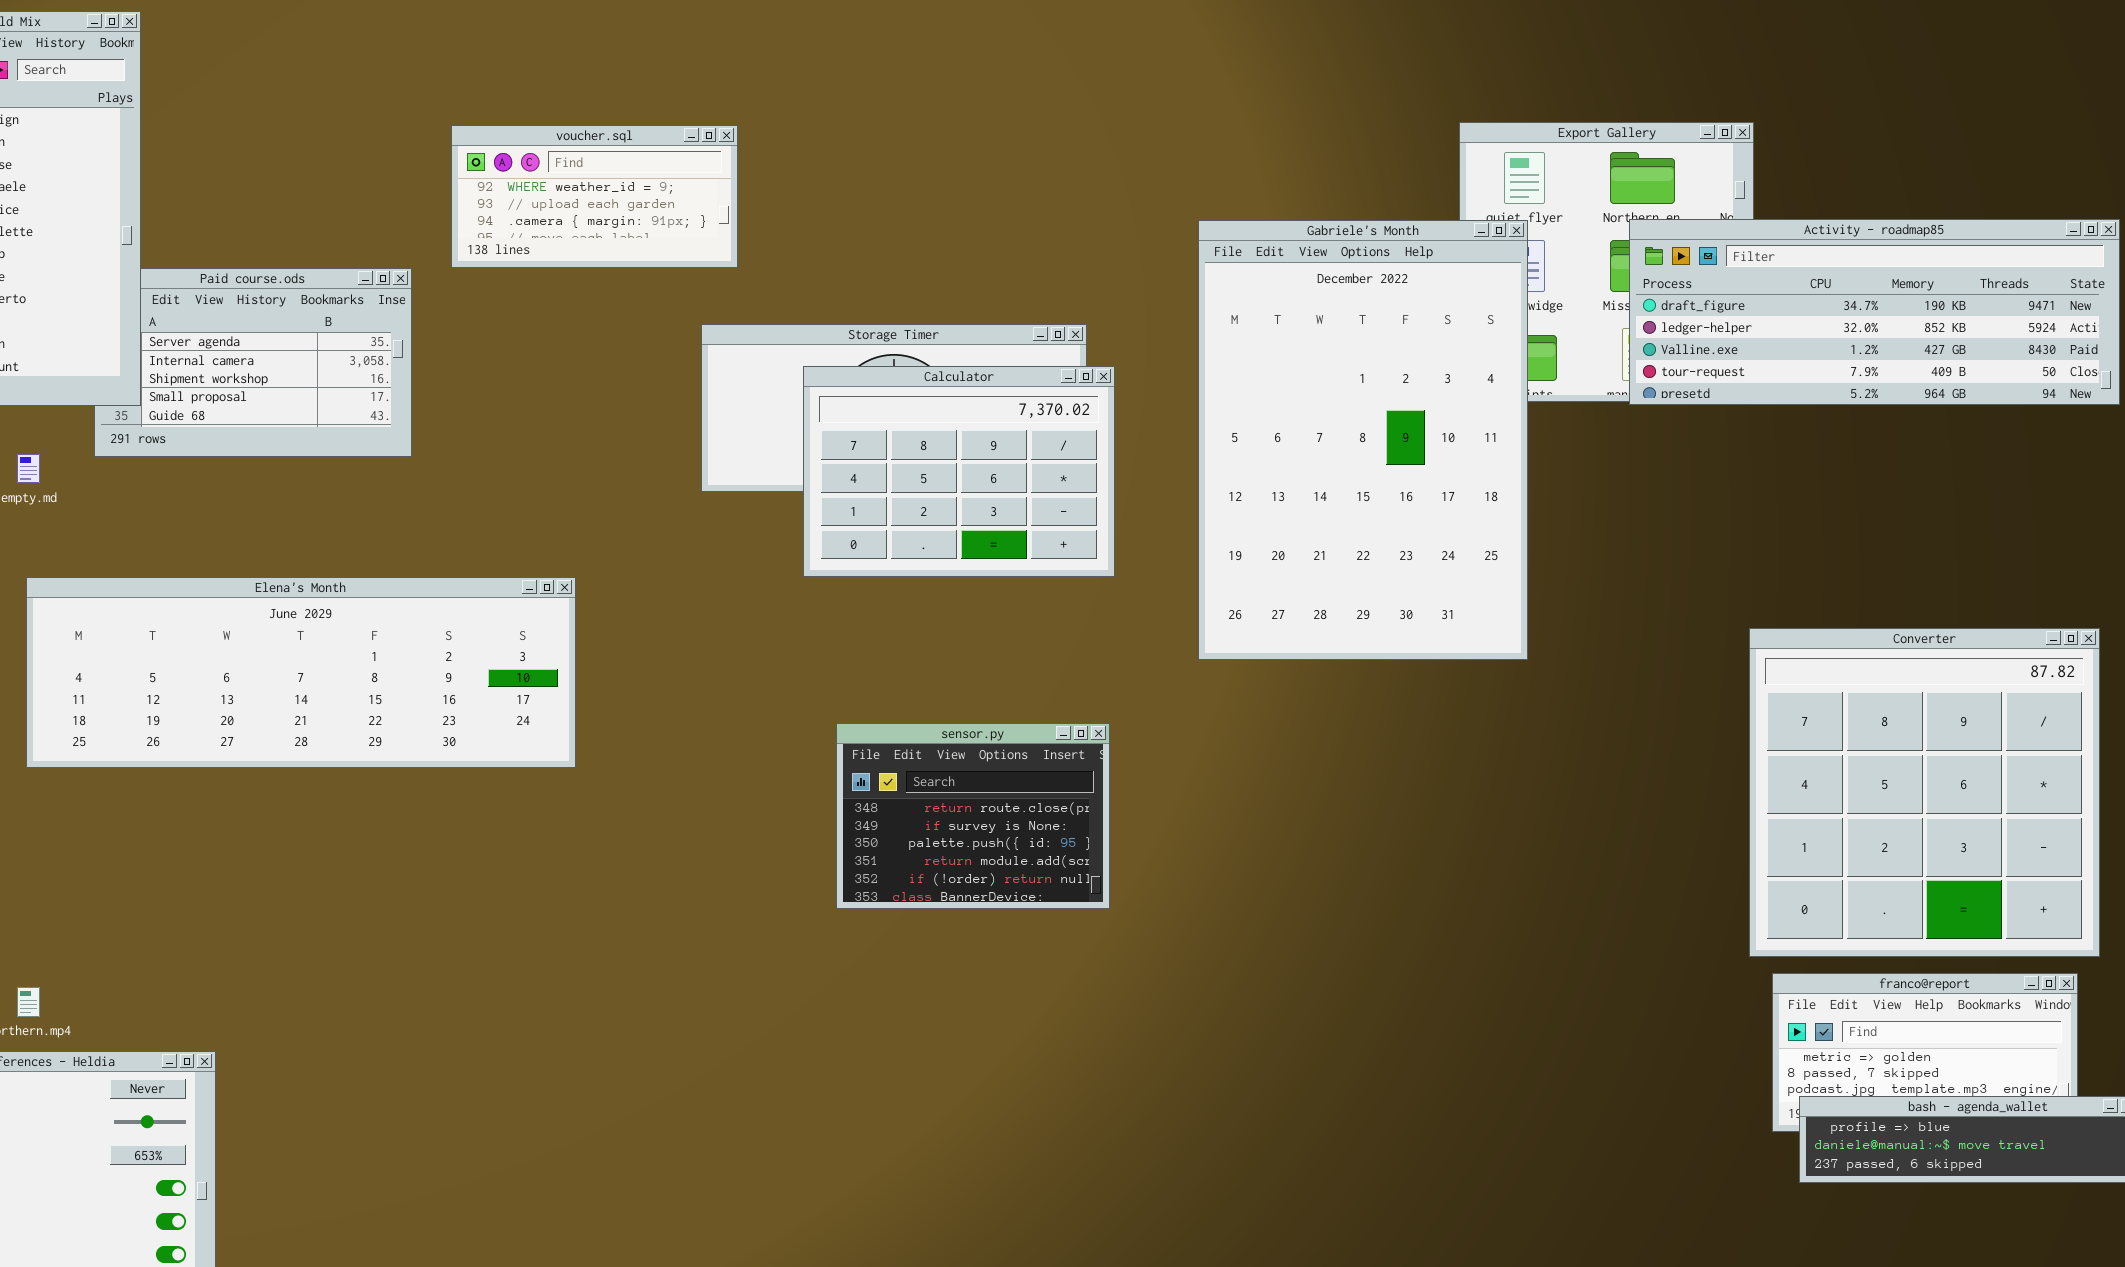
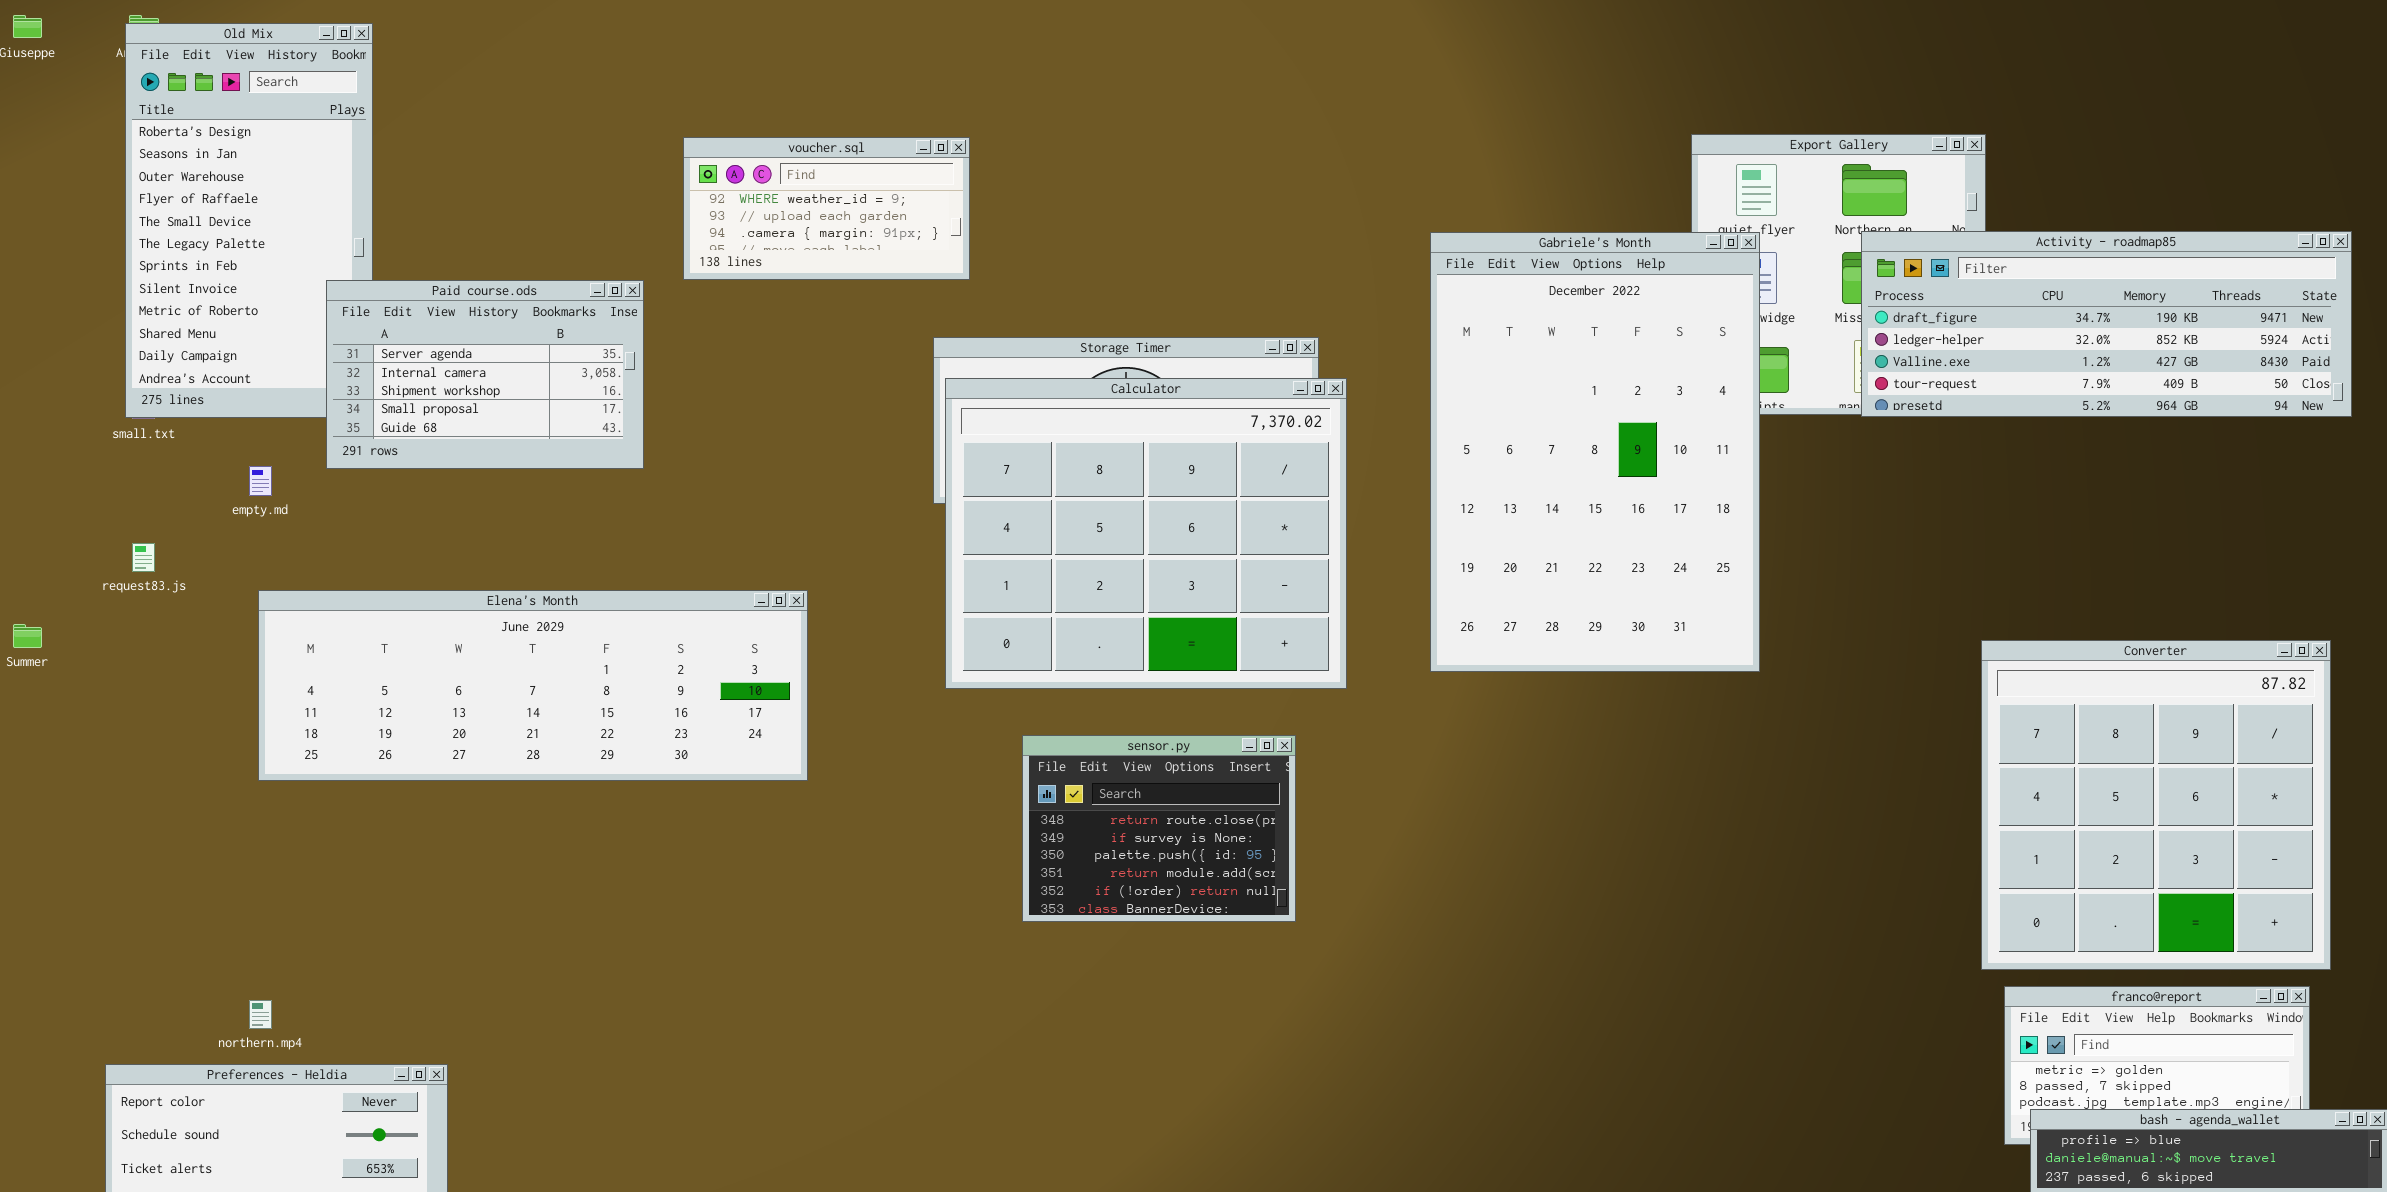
Paid course.ods: [94,268,412,457] -> [326,280,644,469], raised
Calculator: [803,366,1115,577] -> [945,378,1347,689], resized
sensor.py: [836,723,1110,909] -> [1022,735,1296,922], moved

